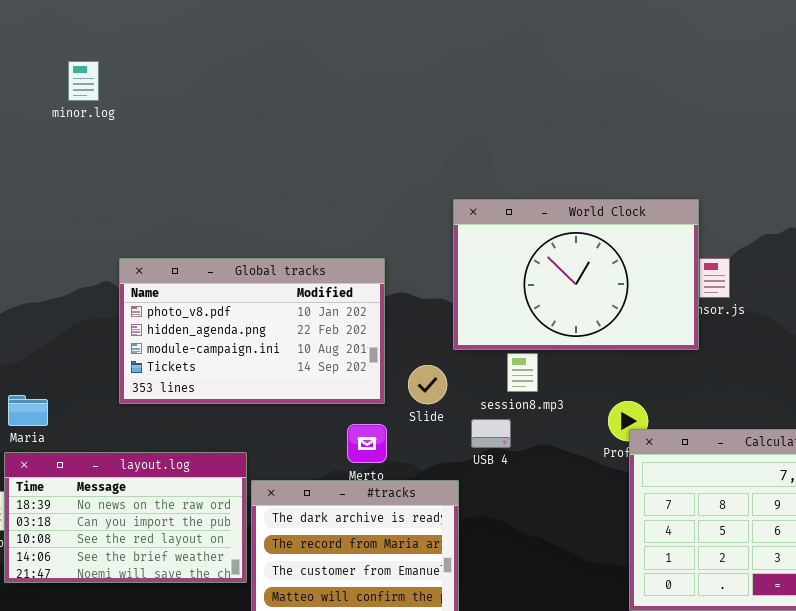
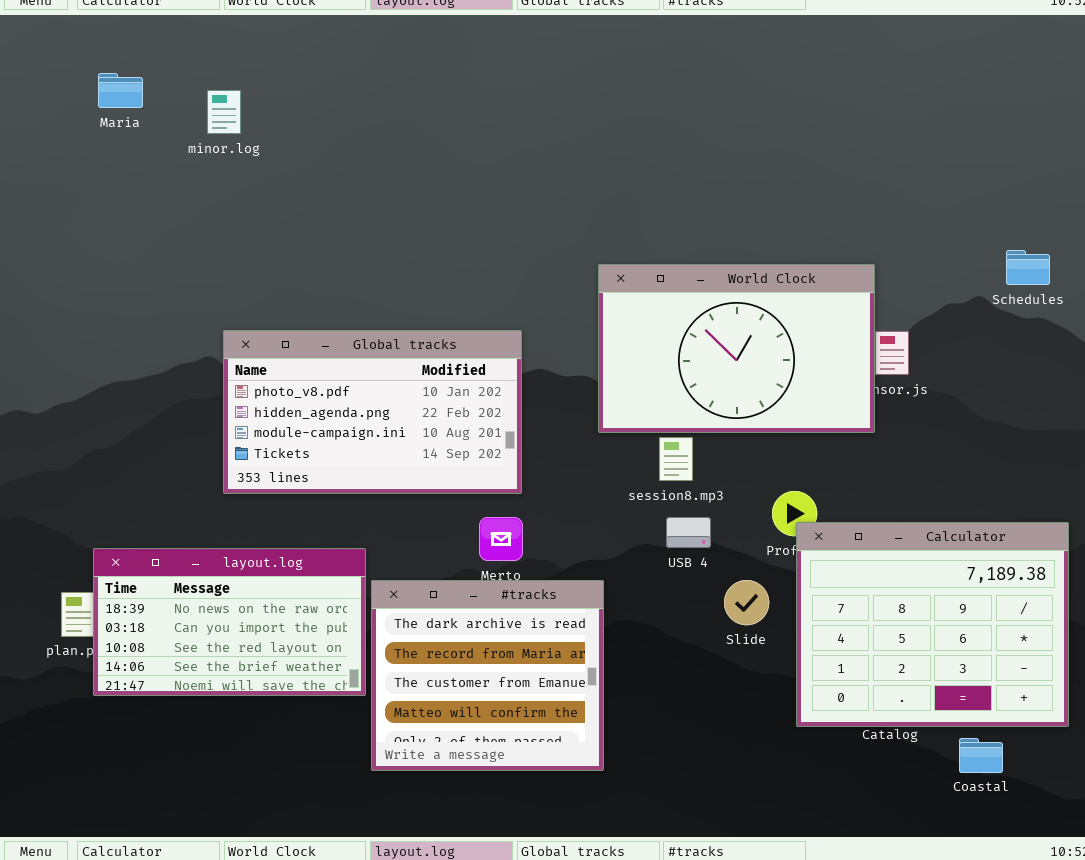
minor.log: [68,61,99,101] -> [207,90,241,134], moved
Slide: [408,365,447,404] -> [724,580,769,625], moved
Maria: [8,395,48,426] -> [98,73,143,108], moved
USB 4: [471,419,511,448] -> [666,517,711,548], moved

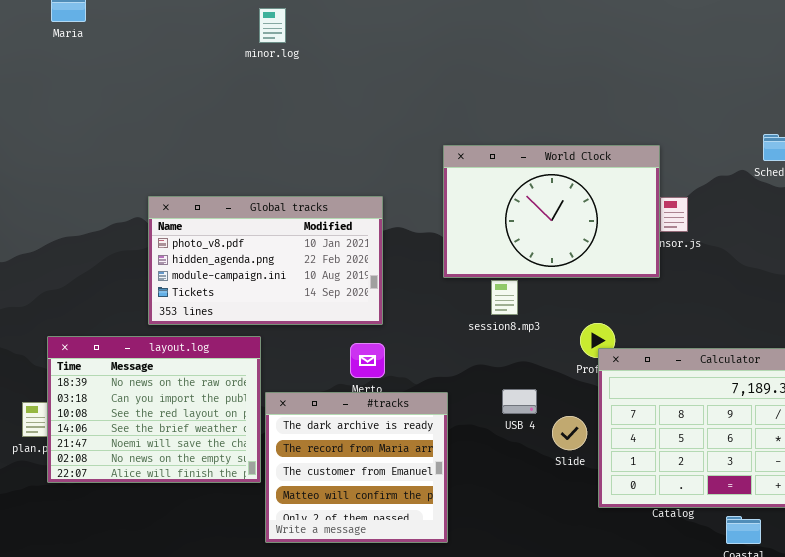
minor.log: [207,90,241,134] -> [259,8,286,43], moved
USB 4: [666,517,711,548] -> [502,389,537,414], moved
layout.log: [93,548,366,696] -> [47,336,261,483], resized
Slide: [724,580,769,625] -> [552,416,587,450], moved

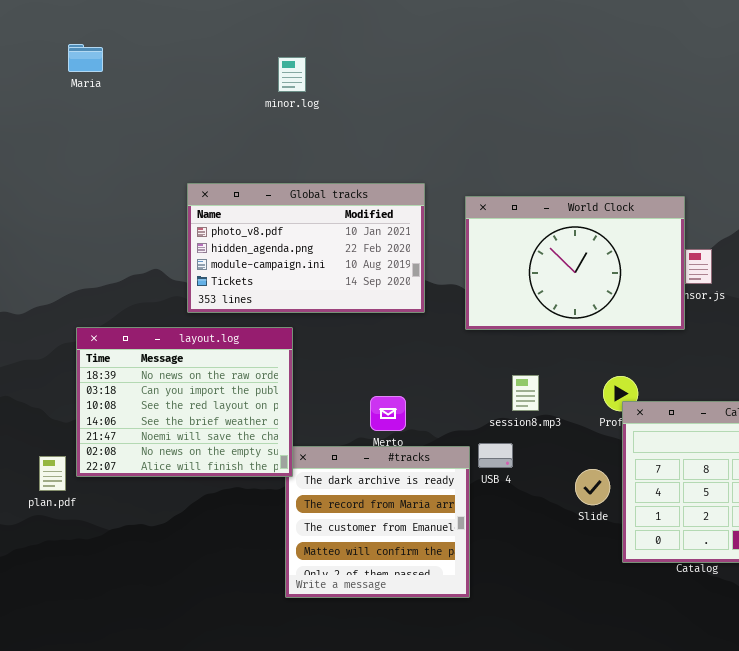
Global tracks: [148,196,383,325] -> [187,183,425,313], moved
session8.mp3: [491,280,518,315] -> [512,375,539,411], moved
layout.log: [47,336,261,483] -> [76,327,293,477], moved
USB 4: [502,389,537,414] -> [478,443,513,468], moved

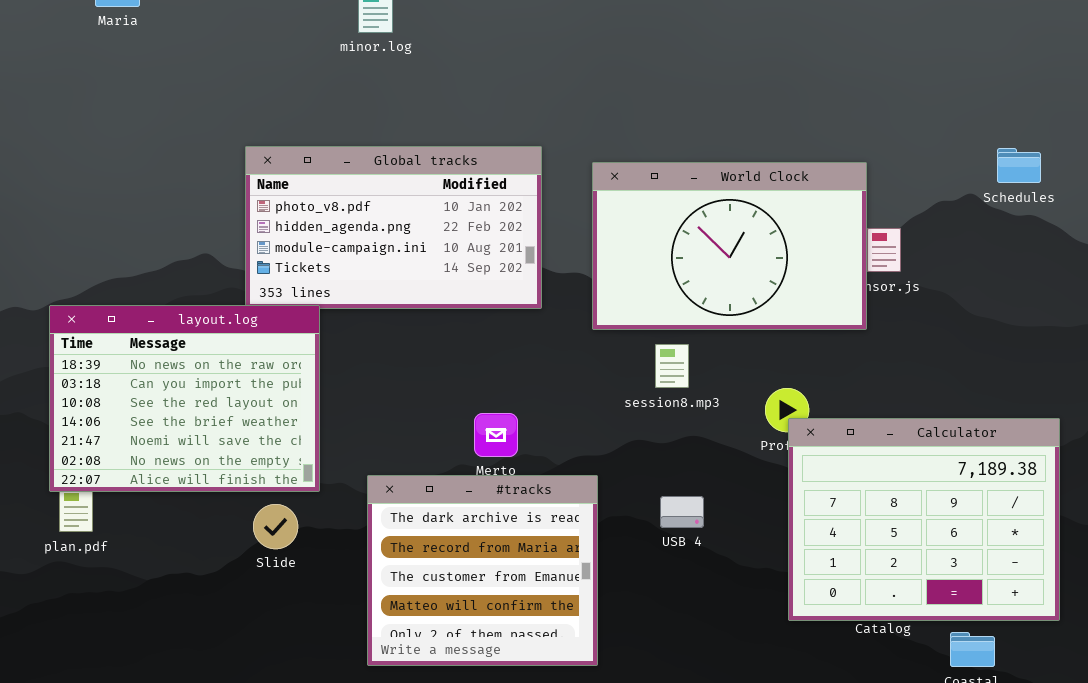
layout.log: [76,327,293,477] -> [49,305,320,492], moved
session8.mp3: [512,375,539,411] -> [655,344,689,388], moved
USB 4: [478,443,513,468] -> [660,496,704,528], moved
Slide: [575,469,610,505] -> [253,504,298,549], moved

